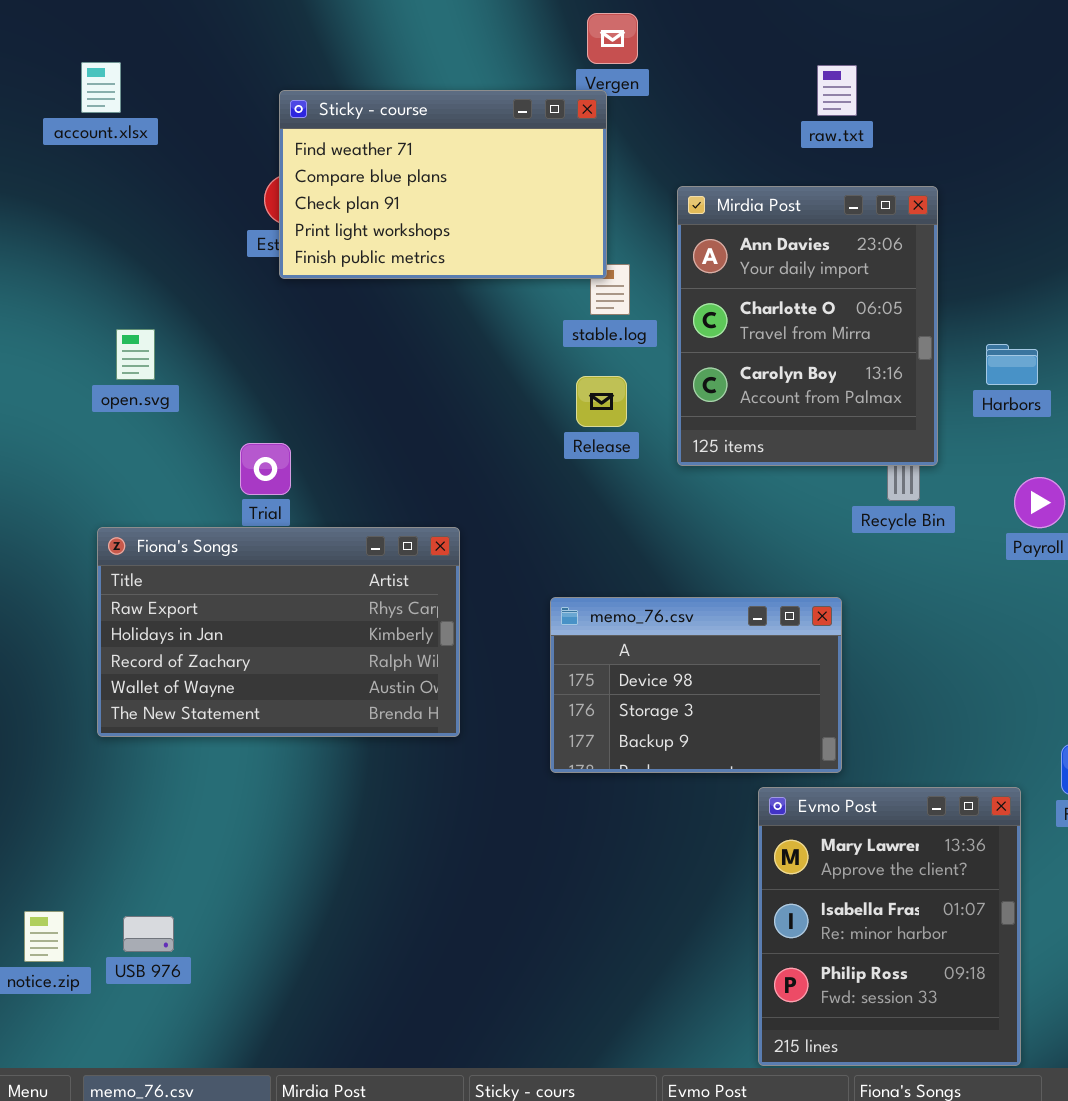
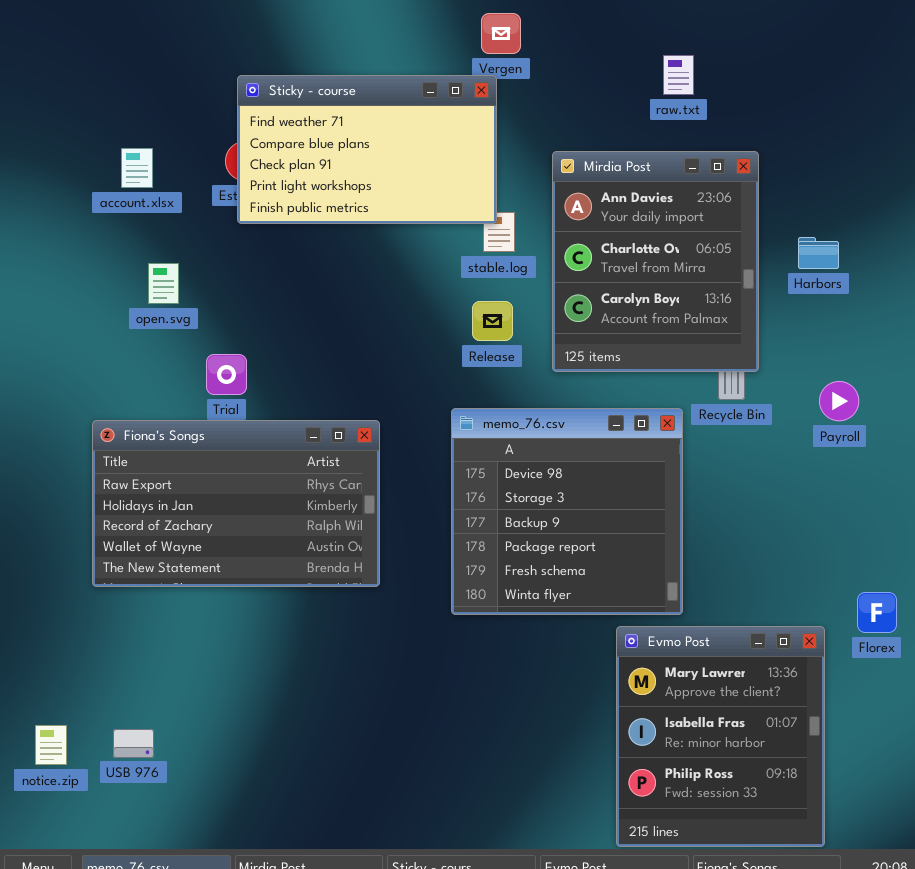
account.xlsx: [81,62,121,113] -> [121,148,153,188], moved
open.svg: [116,329,155,380] -> [148,263,179,304], moved
Harbors: [986,344,1038,385] -> [798,237,839,269], moved
memo_76.csv: [550,597,842,773] -> [451,408,683,615], resized

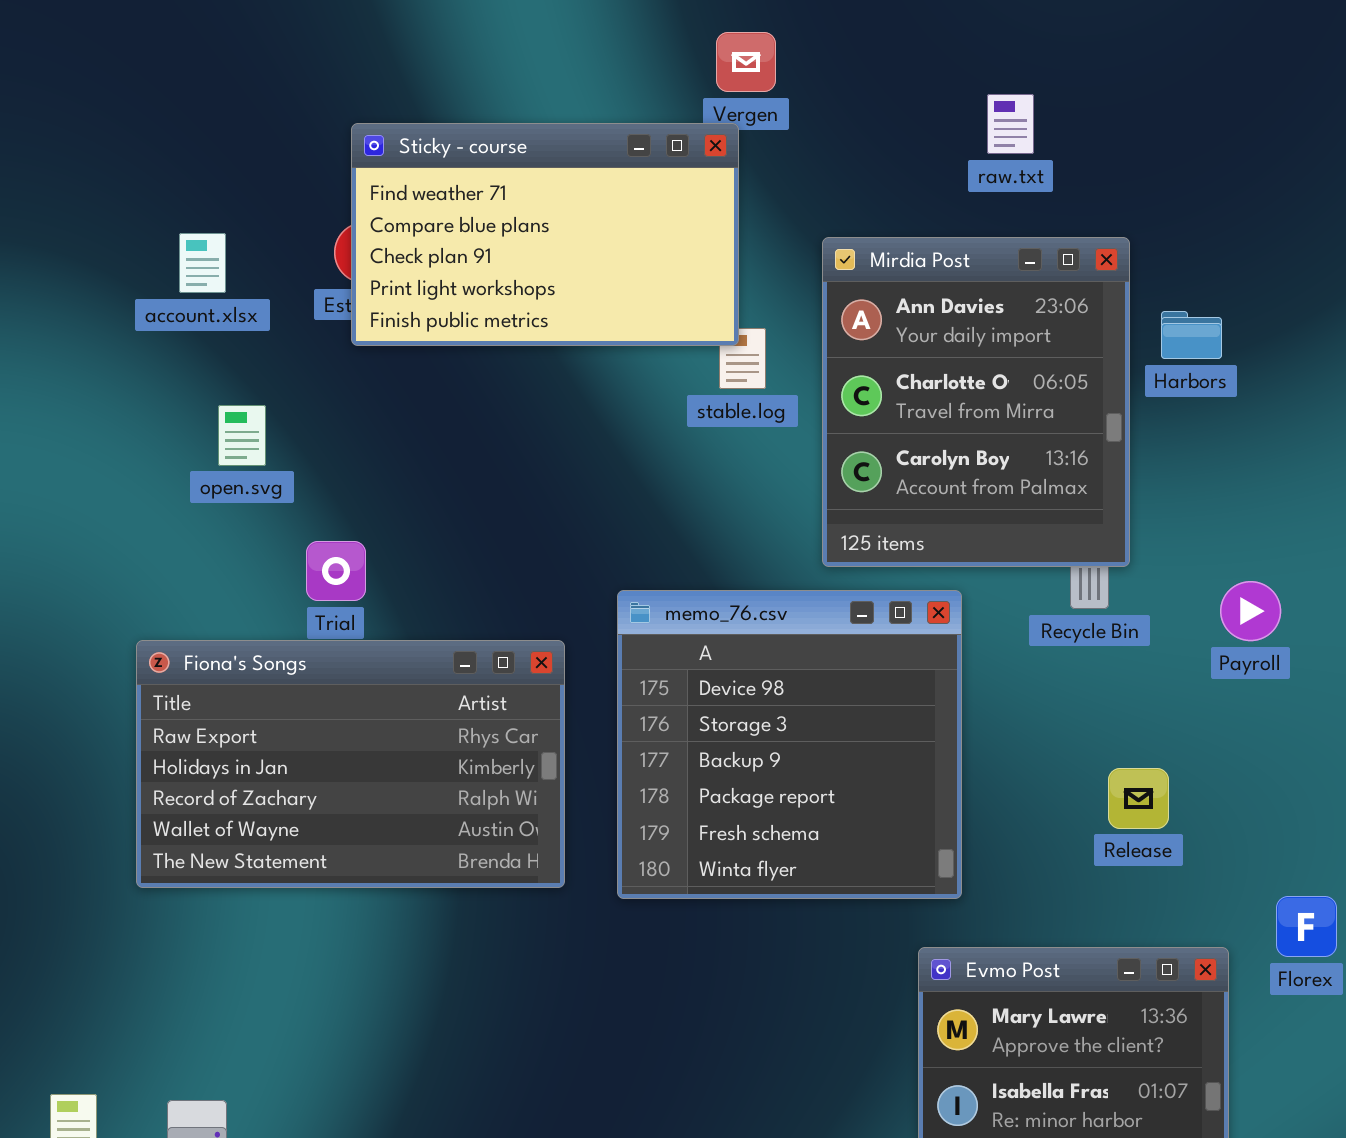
Harbors: [798,237,839,269] -> [1161,311,1222,359], moved
Release: [472,301,513,341] -> [1108,768,1169,829], moved
memo_76.csv: [451,408,683,615] -> [617,590,962,899], moved

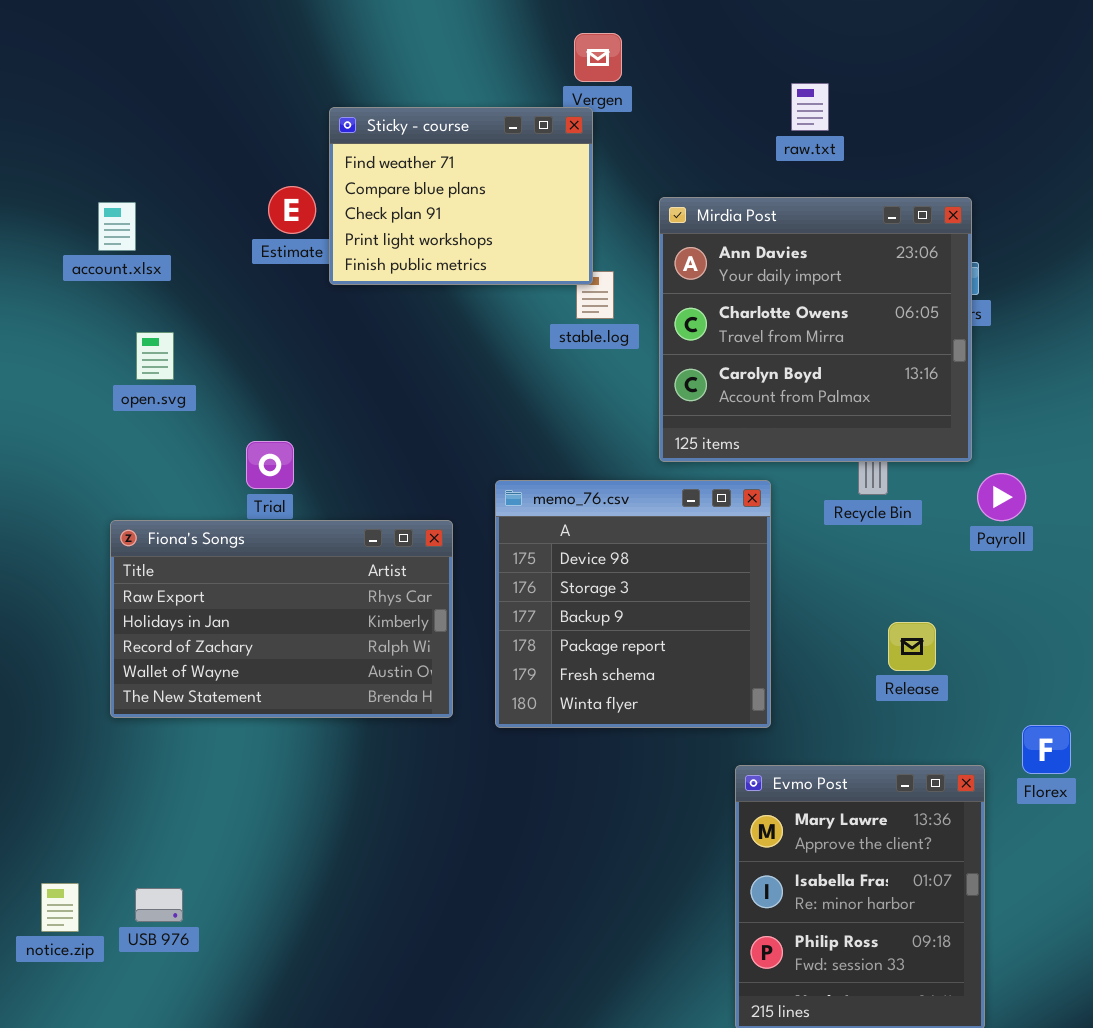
Sticky - course: [351,123,739,346] -> [329,107,593,285], resized
account.xlsx: [179,233,226,293] -> [98,202,136,251], moved
Mirdia Post: [822,237,1130,567] -> [659,197,972,462], resized
open.svg: [218,405,266,466] -> [136,332,174,380], moved

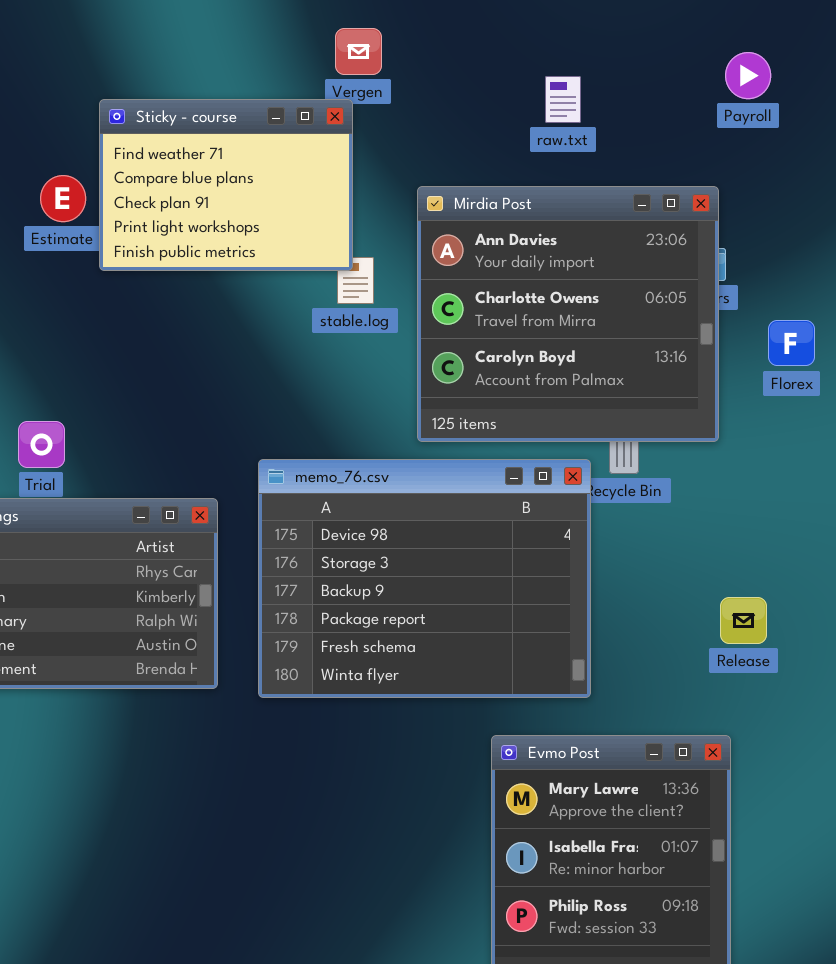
Payroll: [977,473,1026,521] -> [725,52,771,99], moved
memo_76.csv: [495,480,771,728] -> [258,459,591,698], resized
Release: [888,622,936,671] -> [720,597,767,644], moved
Florex: [1022,725,1071,774] -> [768,320,815,366], moved

